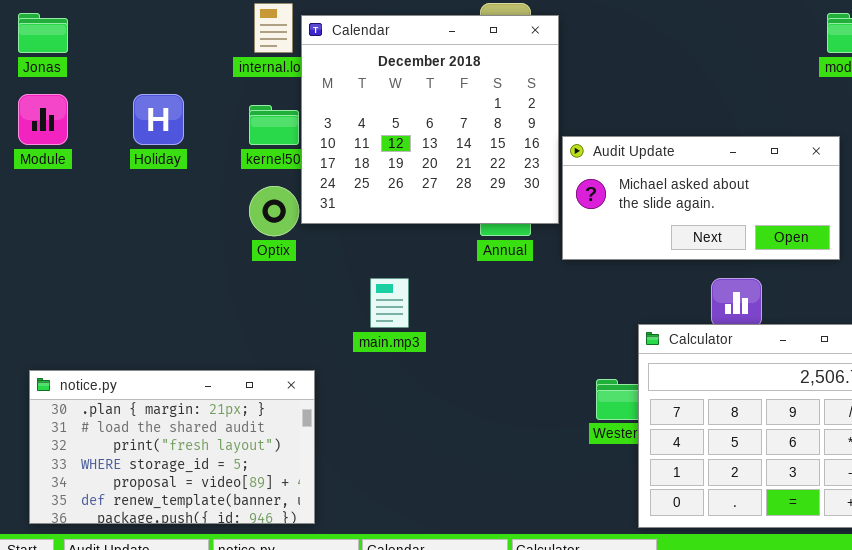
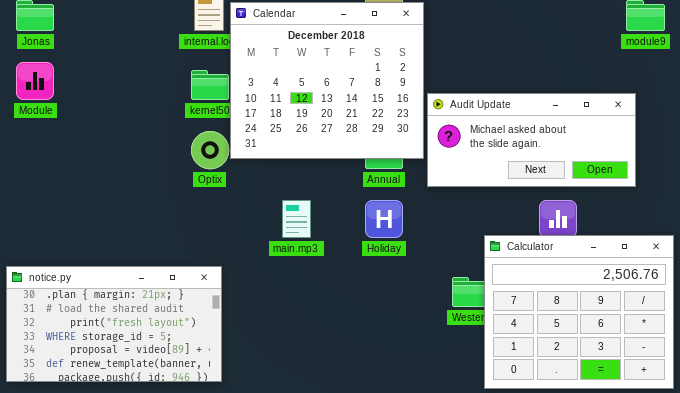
Holiday: [133,94,184,145] -> [365,200,403,238], moved
notice.py: [29,370,315,524] -> [6,266,222,382], moved

